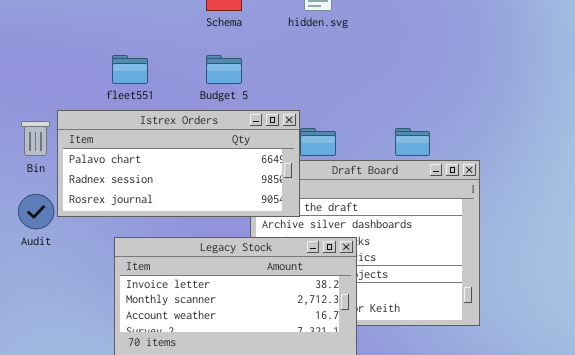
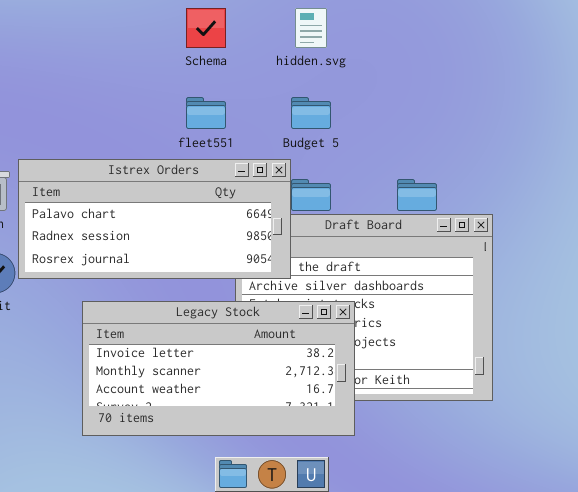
fleet551: [112,55,148,84] -> [186,97,226,129], moved
Budget 5: [206,55,242,84] -> [291,97,331,129], moved

